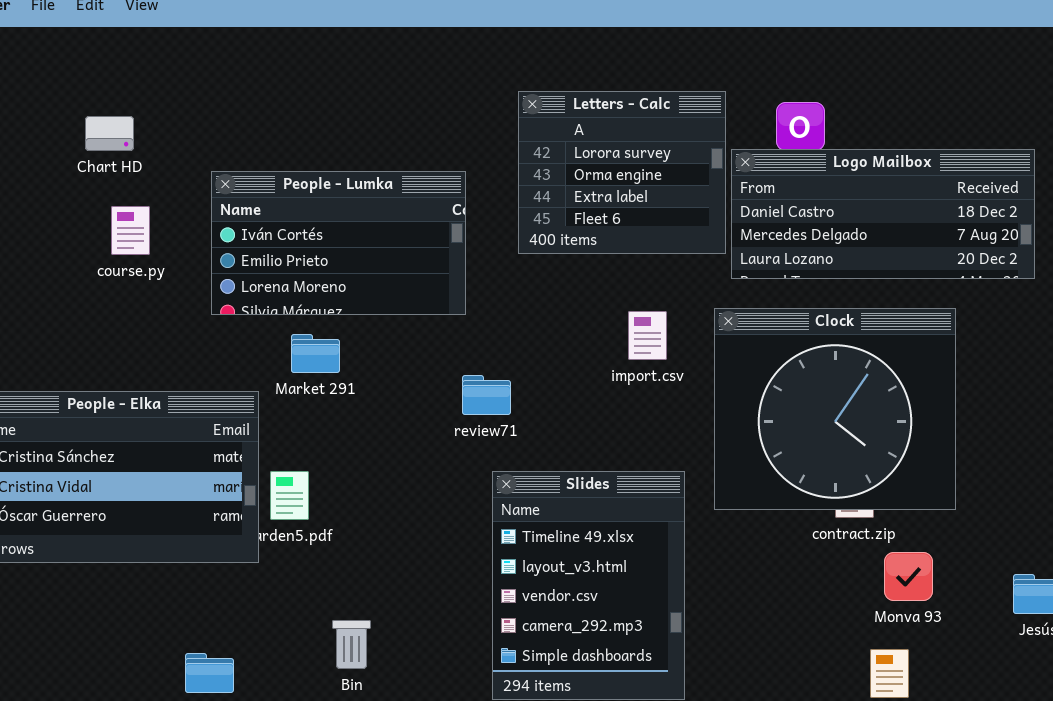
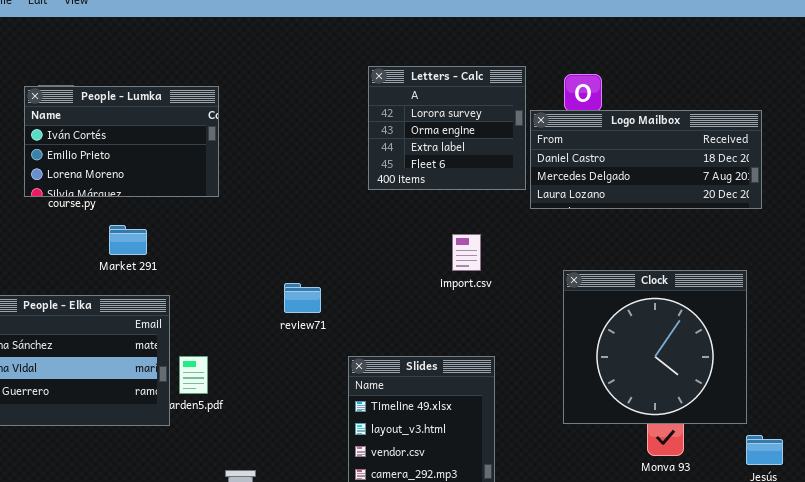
People - Lumka: [211,171,466,315] -> [24,86,219,197], moved
Clock: [714,308,956,510] -> [563,270,747,424], moved
Market 291: [291,334,340,373] -> [109,225,147,255], moved
review71: [462,375,511,415] -> [284,283,321,313], moved

